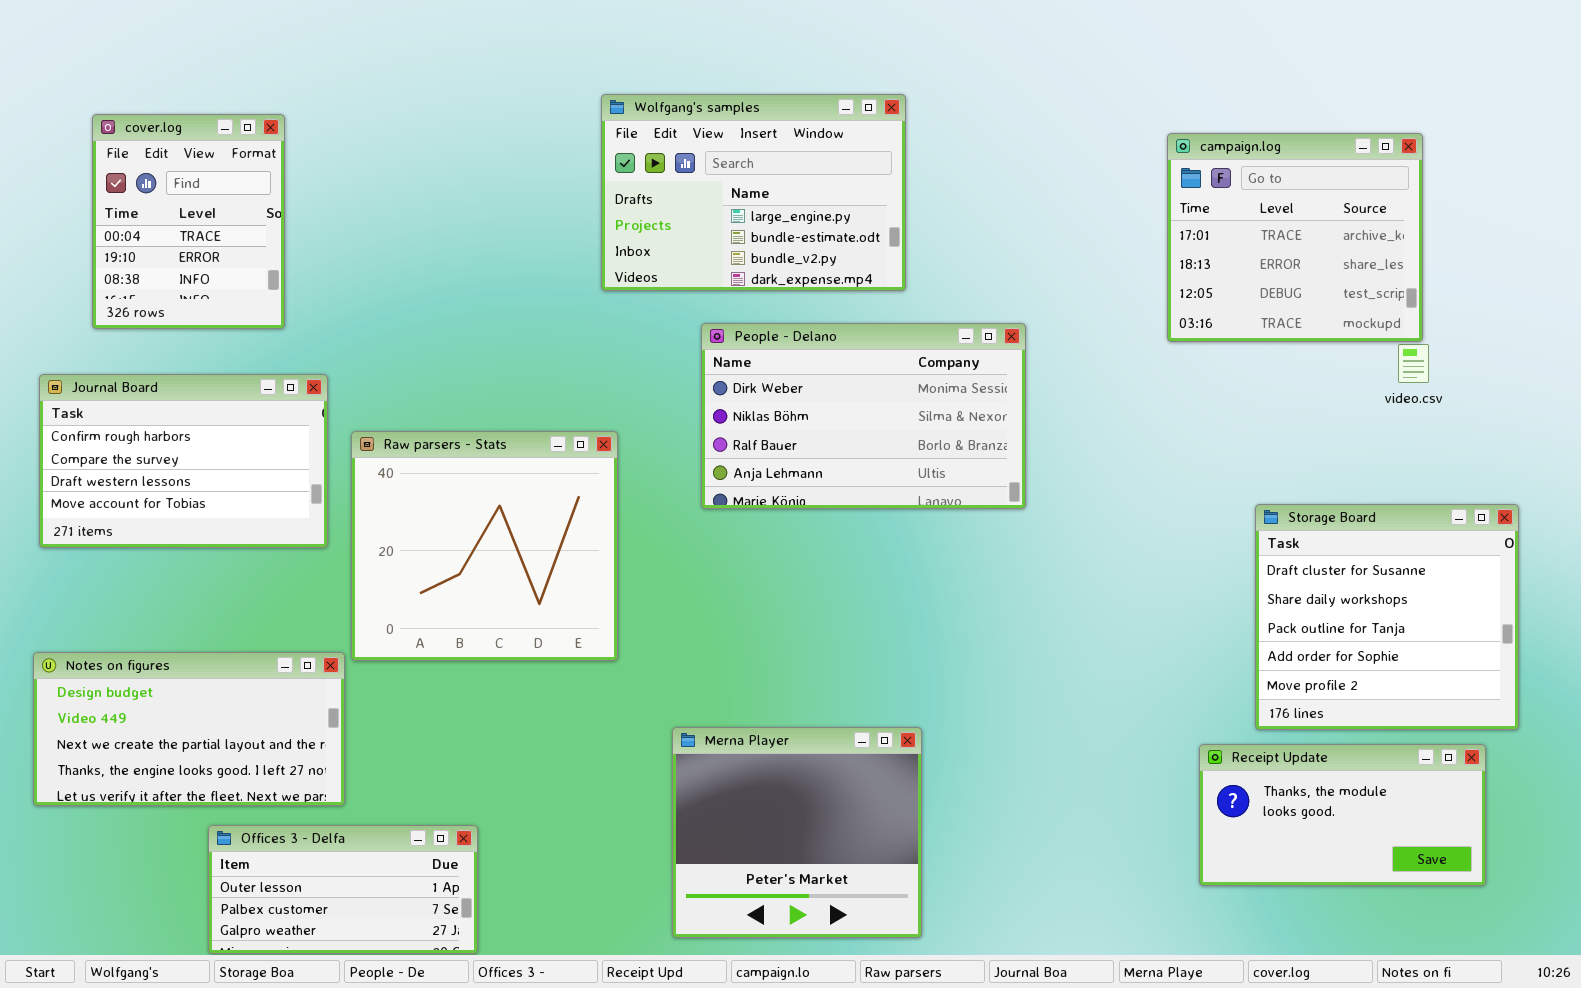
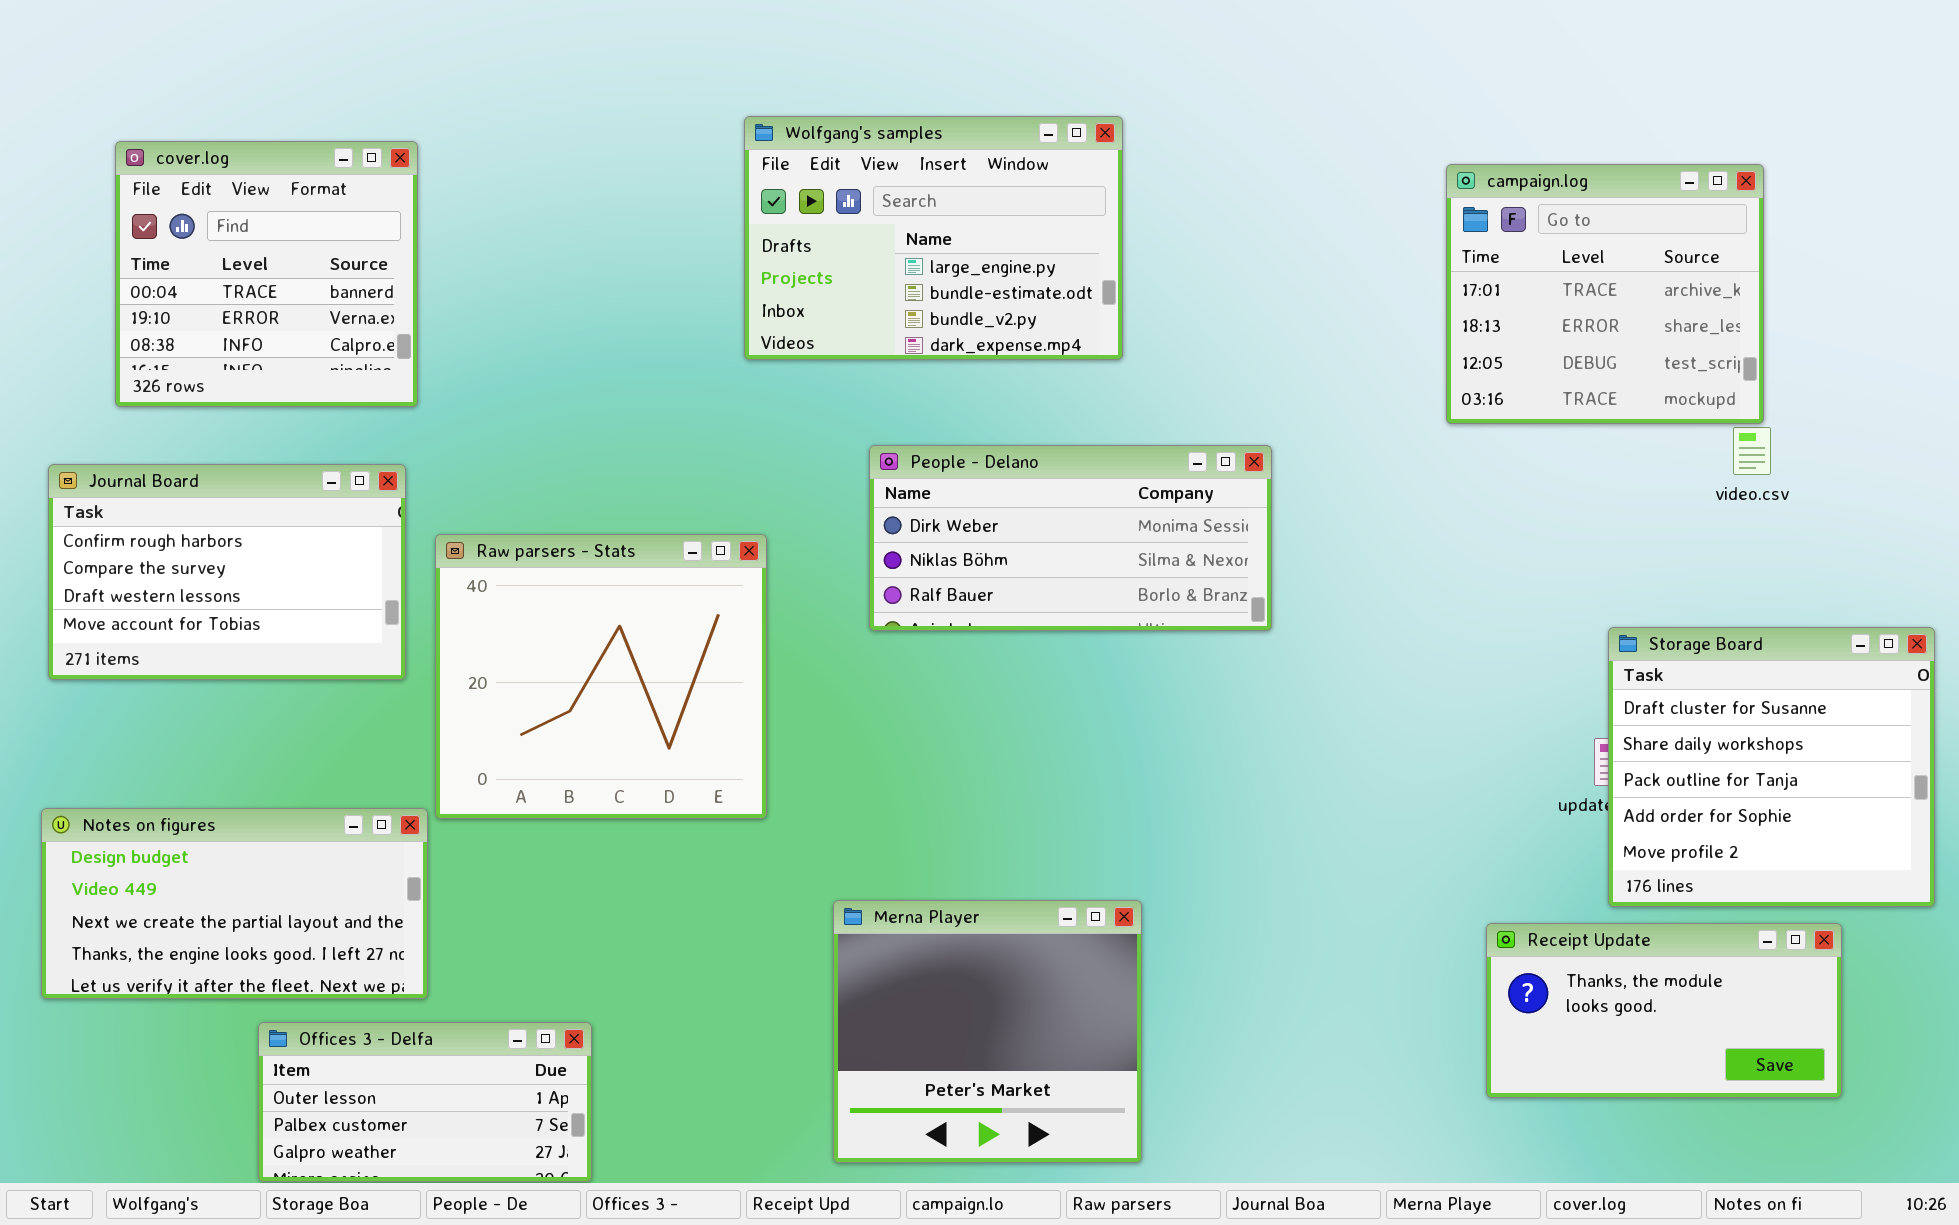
cover.log: [92,114,285,329] -> [115,141,418,407], resized
People - Delano: [701,323,1026,509] -> [869,445,1272,631], resized
Storage Board: [1255,504,1519,730] -> [1608,627,1935,907], moved

